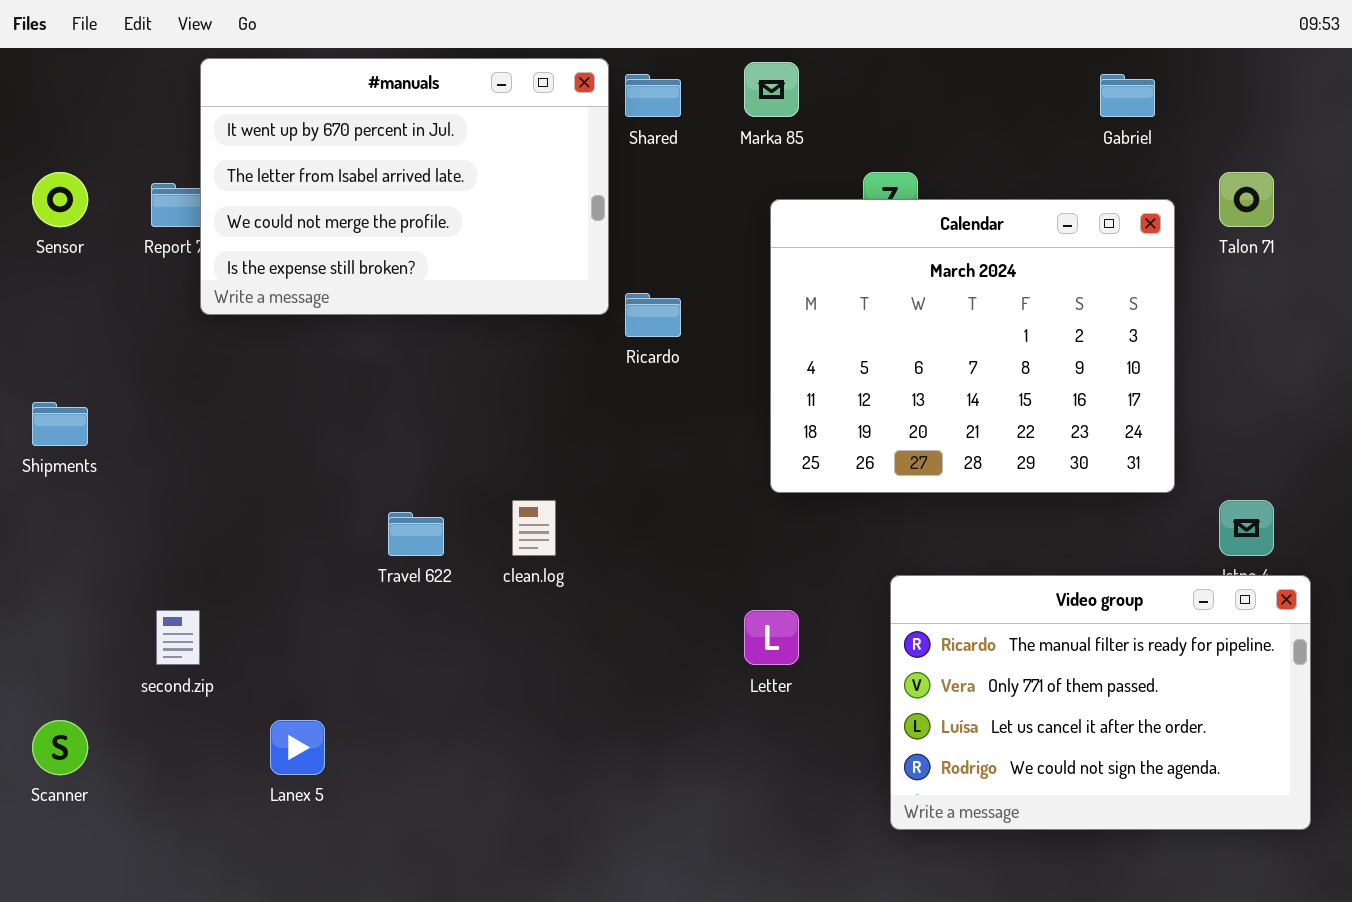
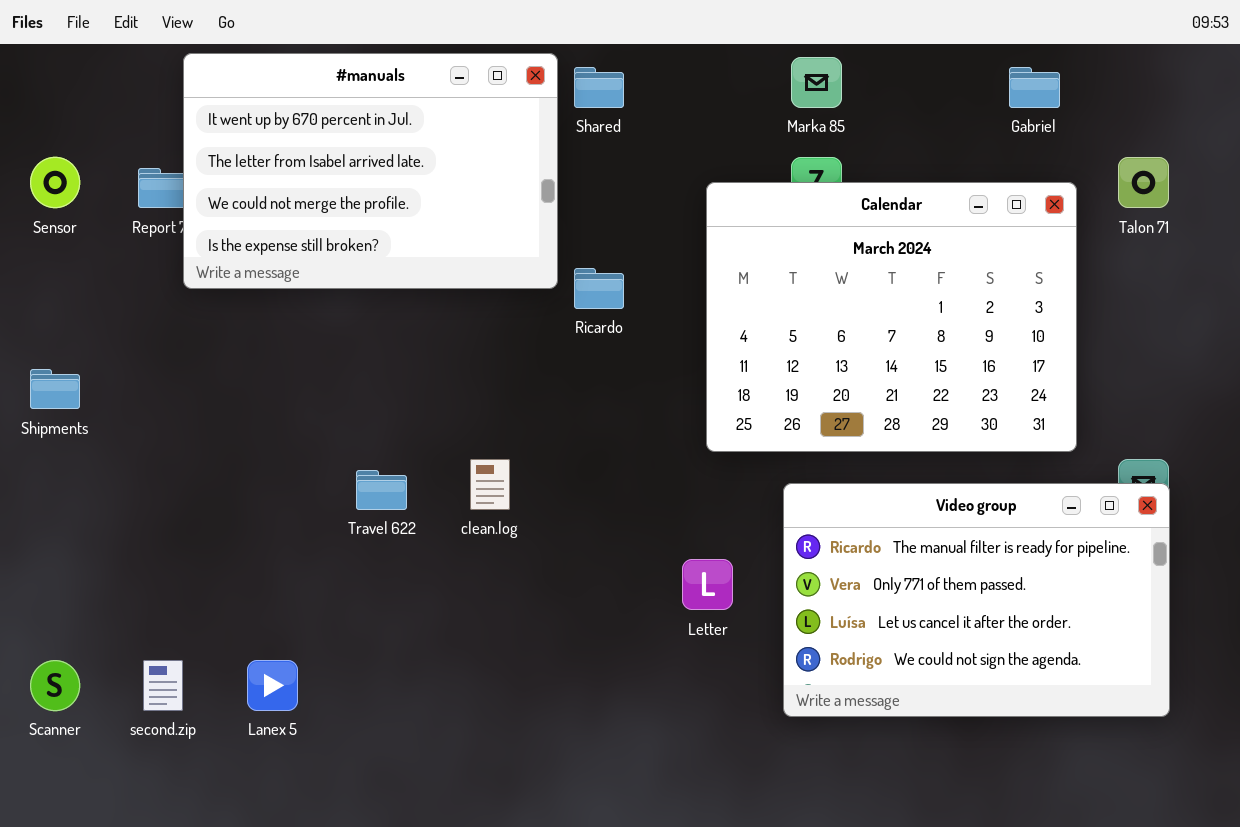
Marka 85: [744,62,799,117] -> [791,57,842,108], moved
Video group: [890,575,1311,830] -> [783,483,1170,717], moved
second.zip: [156,610,200,665] -> [143,660,183,711], moved

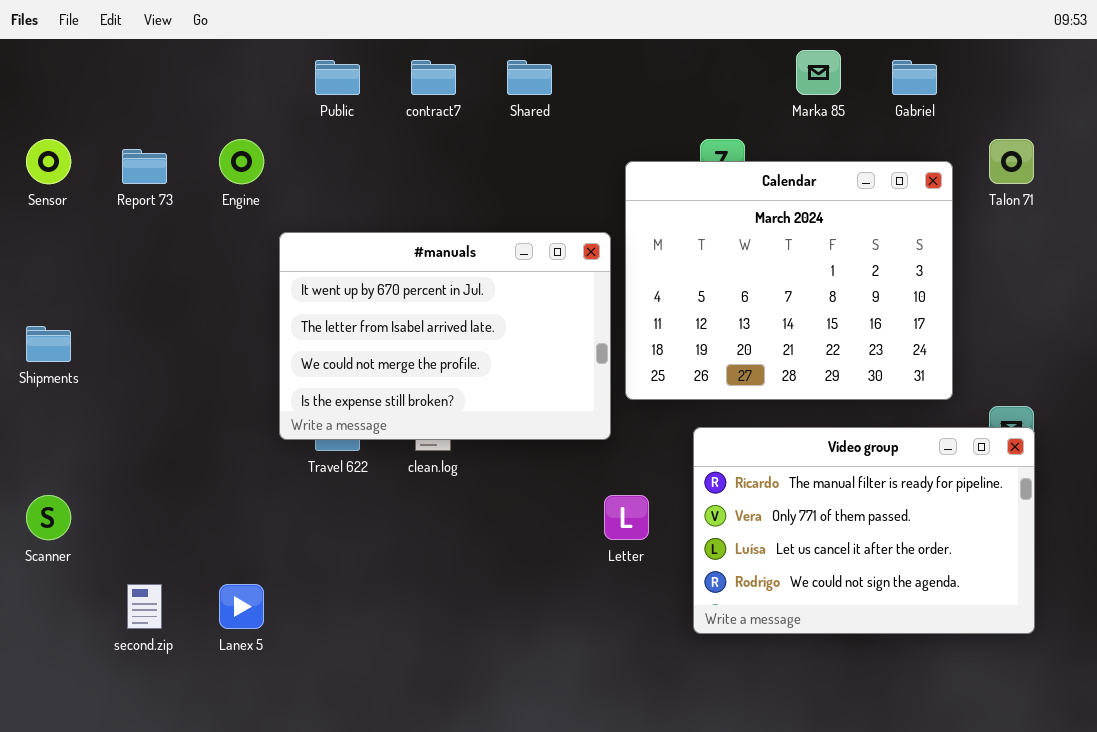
#manuals: [183,53,558,289] -> [279,232,611,440], moved
Marka 85: [791,57,842,108] -> [796,50,841,95], moved
Scanner: [30,660,80,711] -> [26,495,71,540], moved

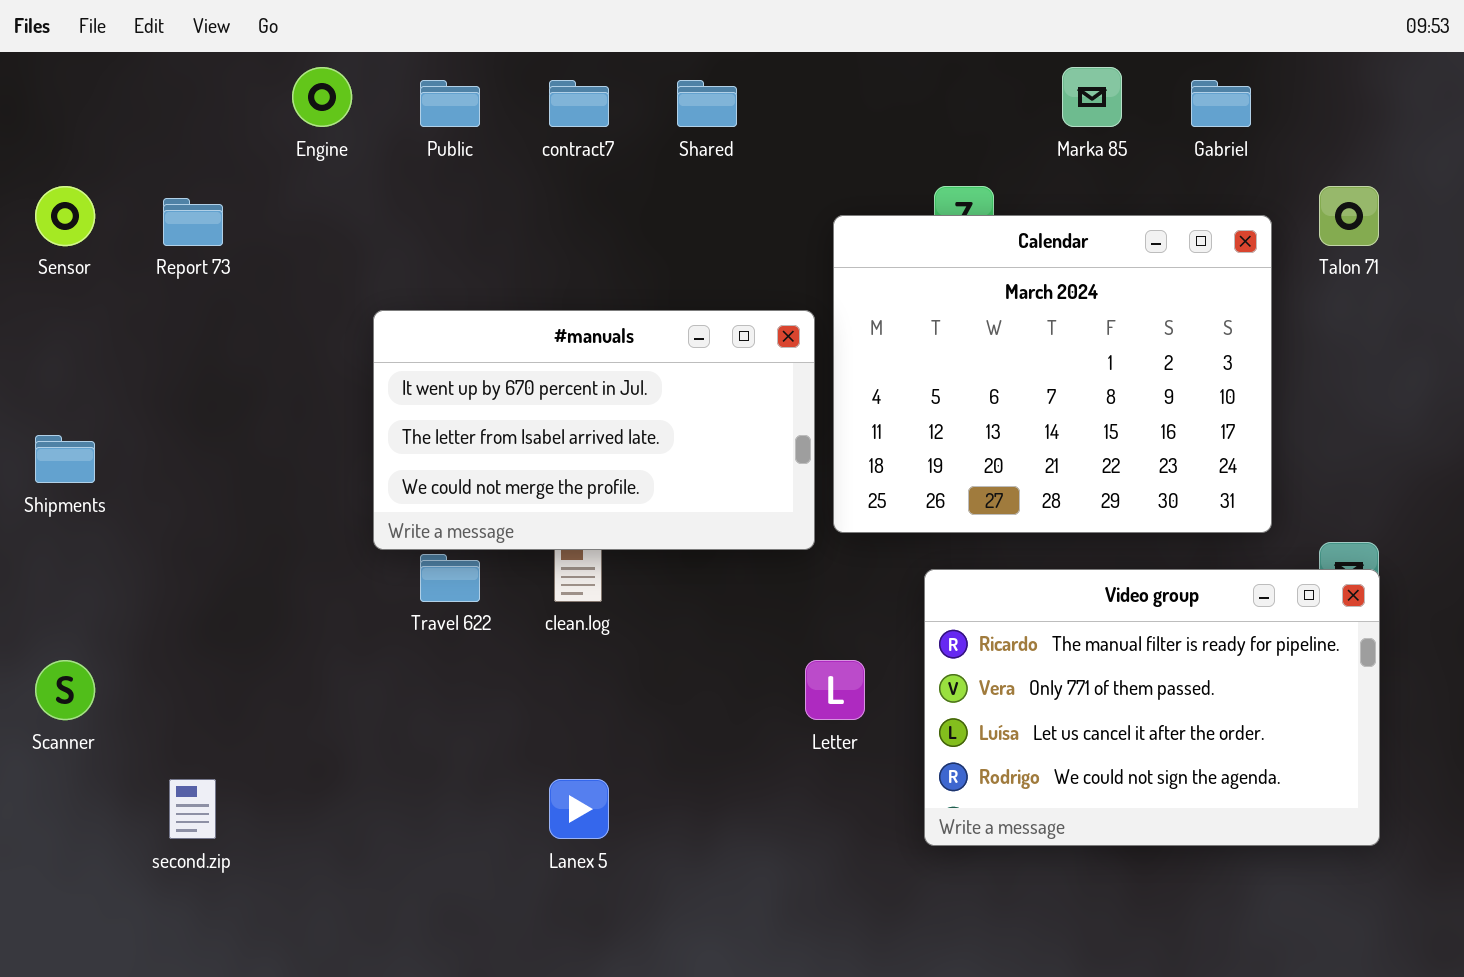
Engine: [219,139,264,184] -> [292,67,352,127], moved
#manuals: [279,232,611,440] -> [373,310,815,550], resized
Lanex 5: [219,584,264,629] -> [549,779,609,839], moved

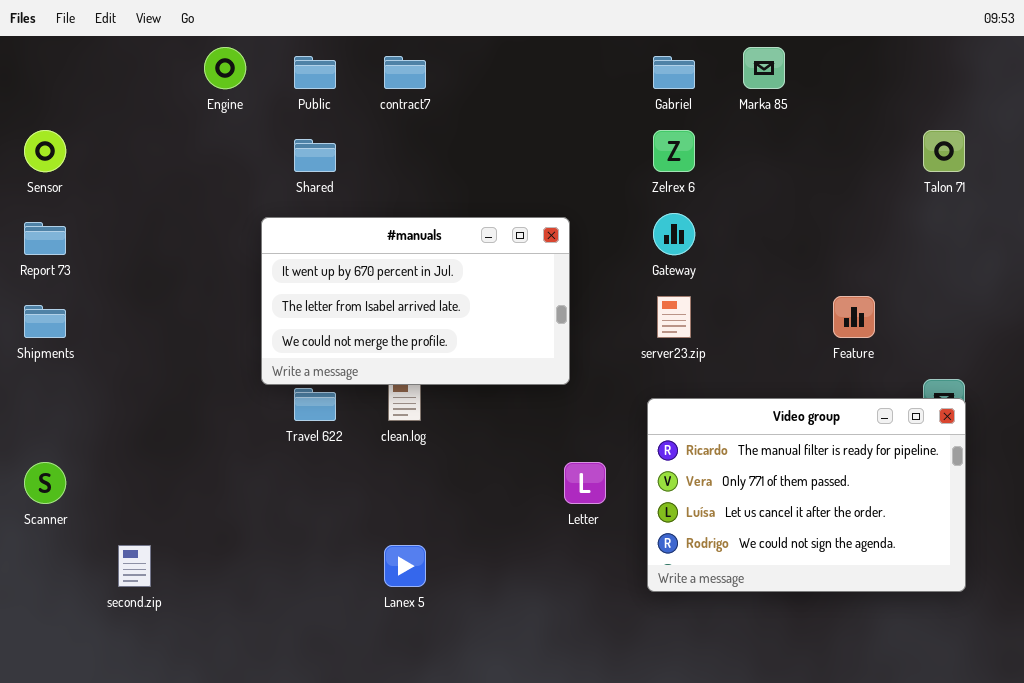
Shared: [677,80,737,127] -> [294,139,336,172], moved
Gabriel: [1191,80,1251,127] -> [653,56,695,89], moved
Report 73: [163,198,223,246] -> [24,222,66,255], moved
Calendar: [833,215,1272,533] -> none, closed

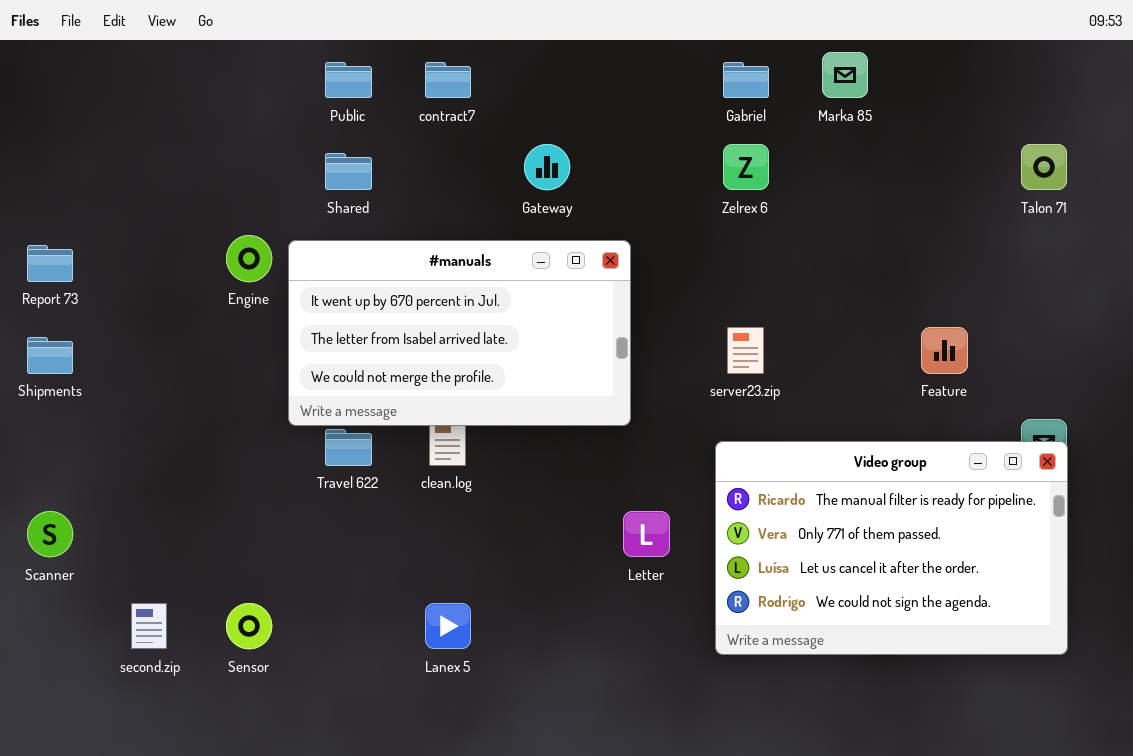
Engine: [204,47,246,89] -> [226,235,272,282], moved
Sensor: [24,130,66,172] -> [226,603,272,649], moved
Gateway: [653,213,695,255] -> [524,144,570,190], moved

